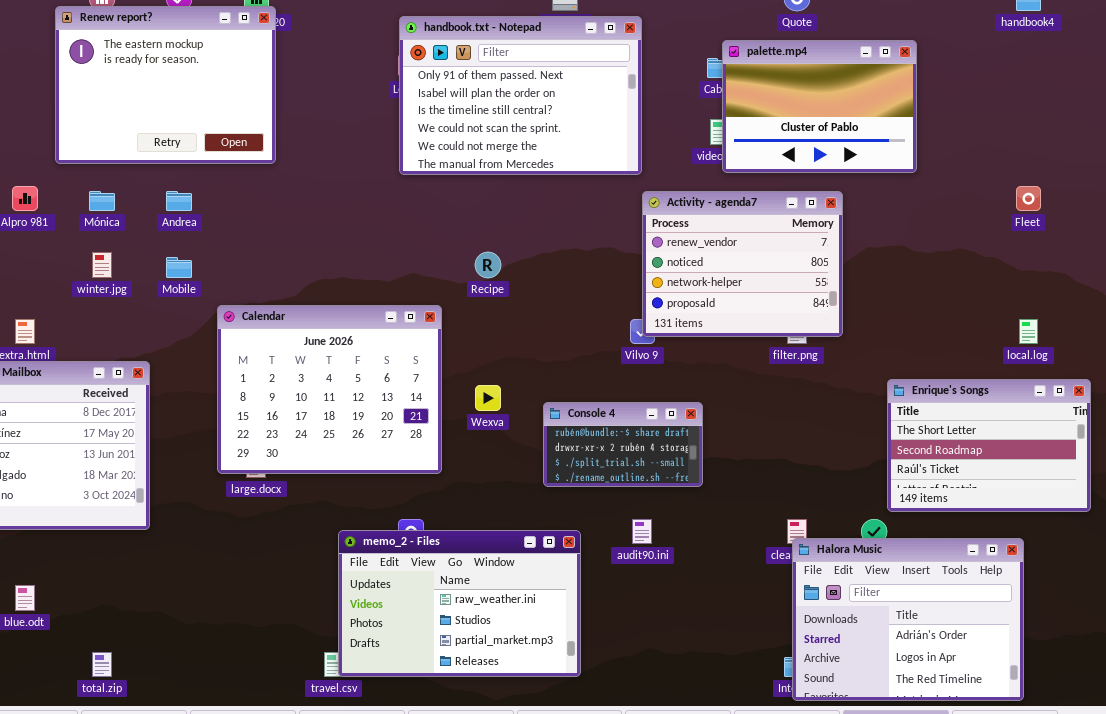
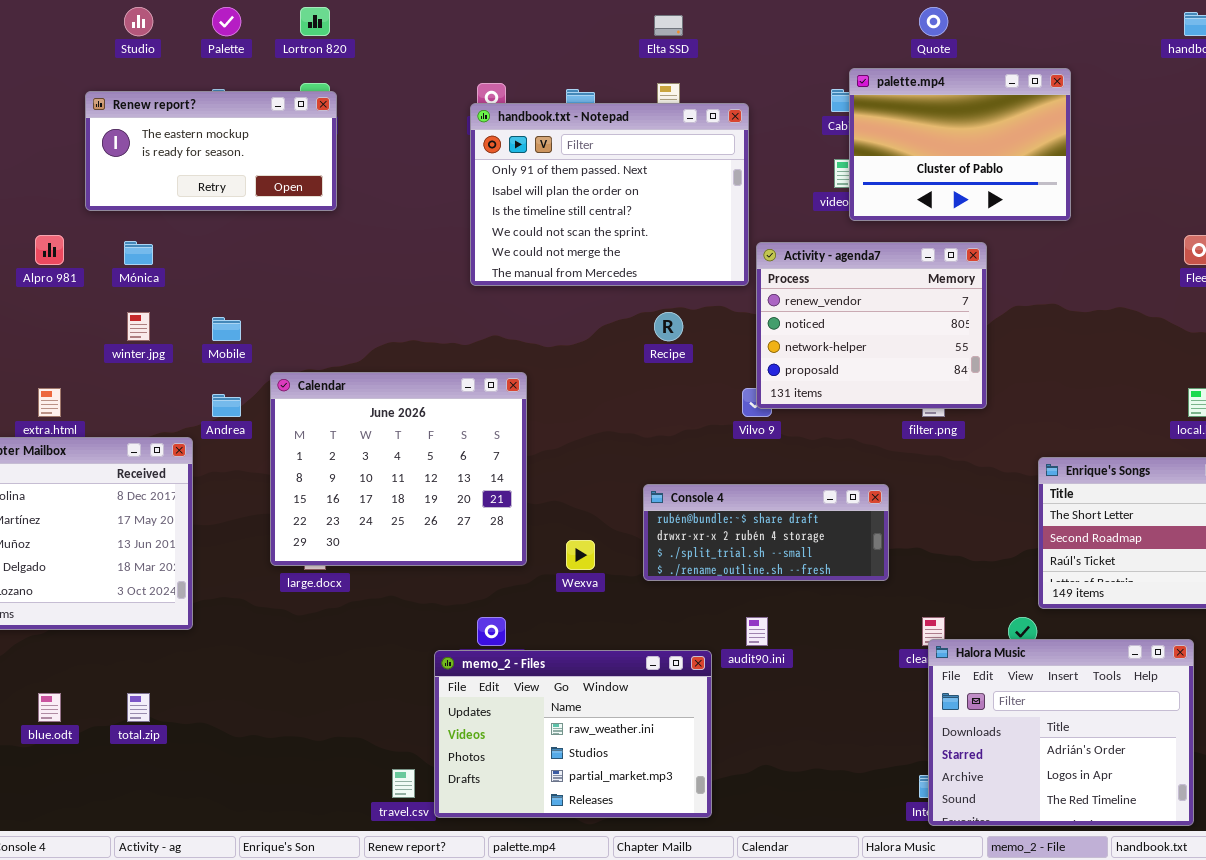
Renew report?: [55,6,276,164] -> [85,91,337,211], resized
handbook.txt - Notepad: [399,16,642,175] -> [470,103,749,286], moved
Andrea: [166,191,192,211] -> [212,394,241,417], moved
Recipe: [475,252,501,278] -> [654,312,683,341], moved
Wexva: [475,385,501,411] -> [566,540,595,570], moved
Console 4: [543,402,703,487] -> [643,484,889,581], resized
memo_2 - Files: [338,530,581,677] -> [434,650,712,818], moved
total.zip: [92,652,112,677] -> [127,693,150,722], moved

